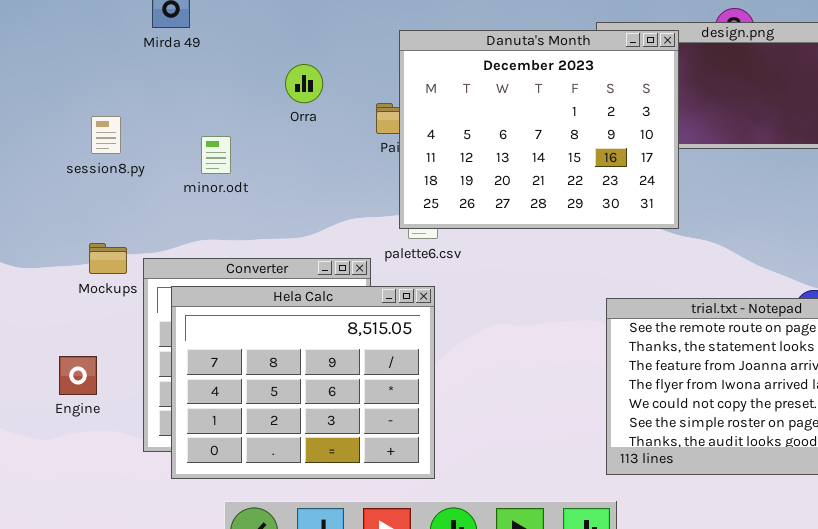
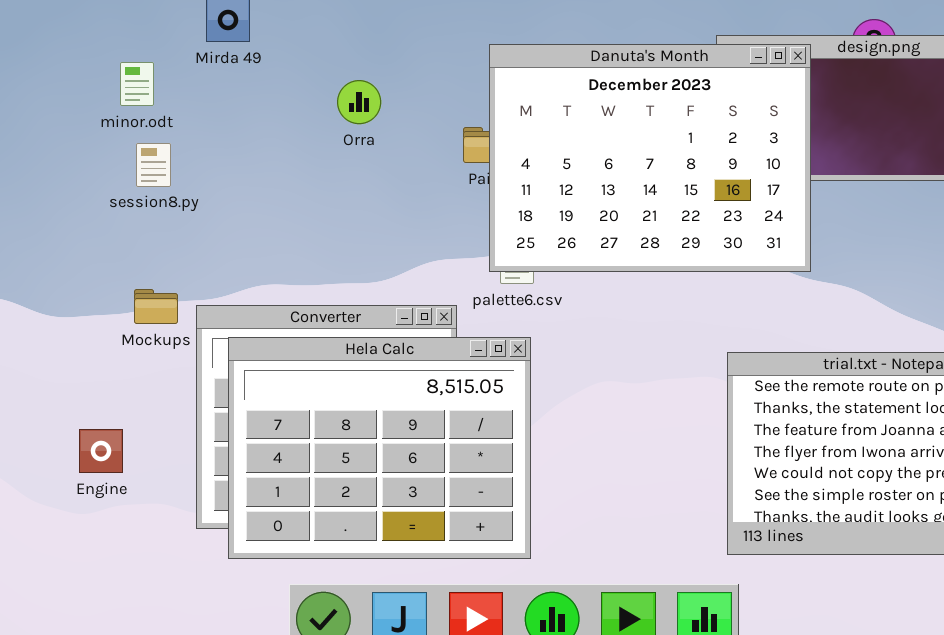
Orra: [285,64,323,103] -> [337,80,381,124], moved
minor.odt: [201,136,231,174] -> [120,62,154,106], moved
Engine: [59,356,97,395] -> [79,429,123,473], moved

